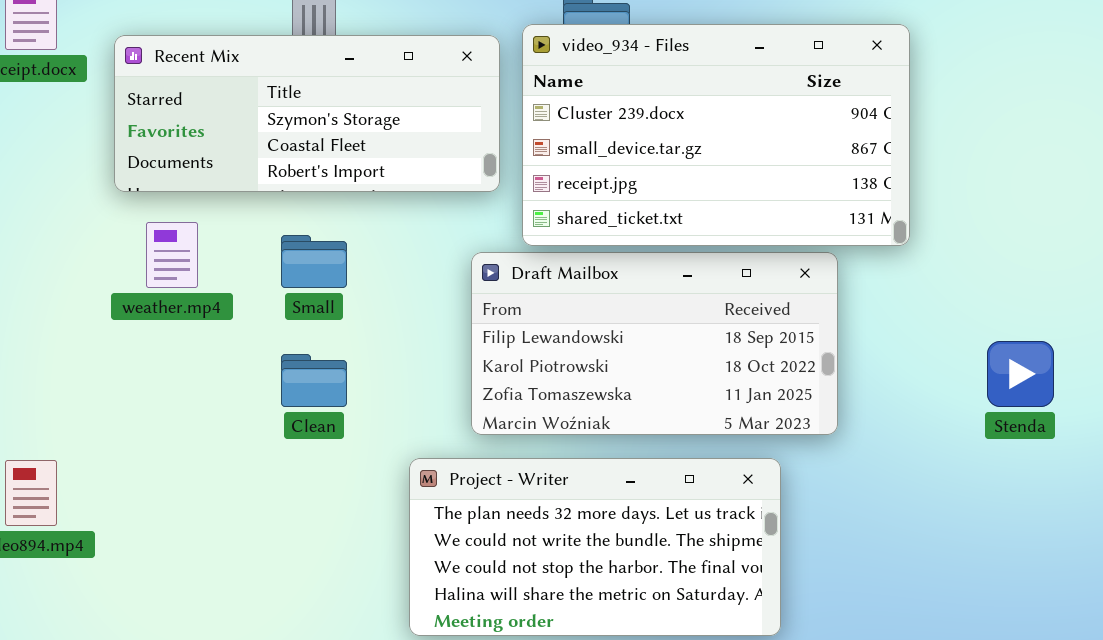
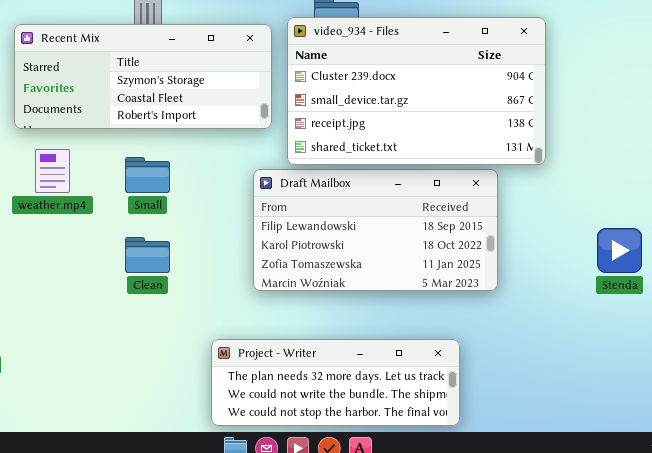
Project - Writer: [409,458,781,636] -> [211,339,460,426], resized

